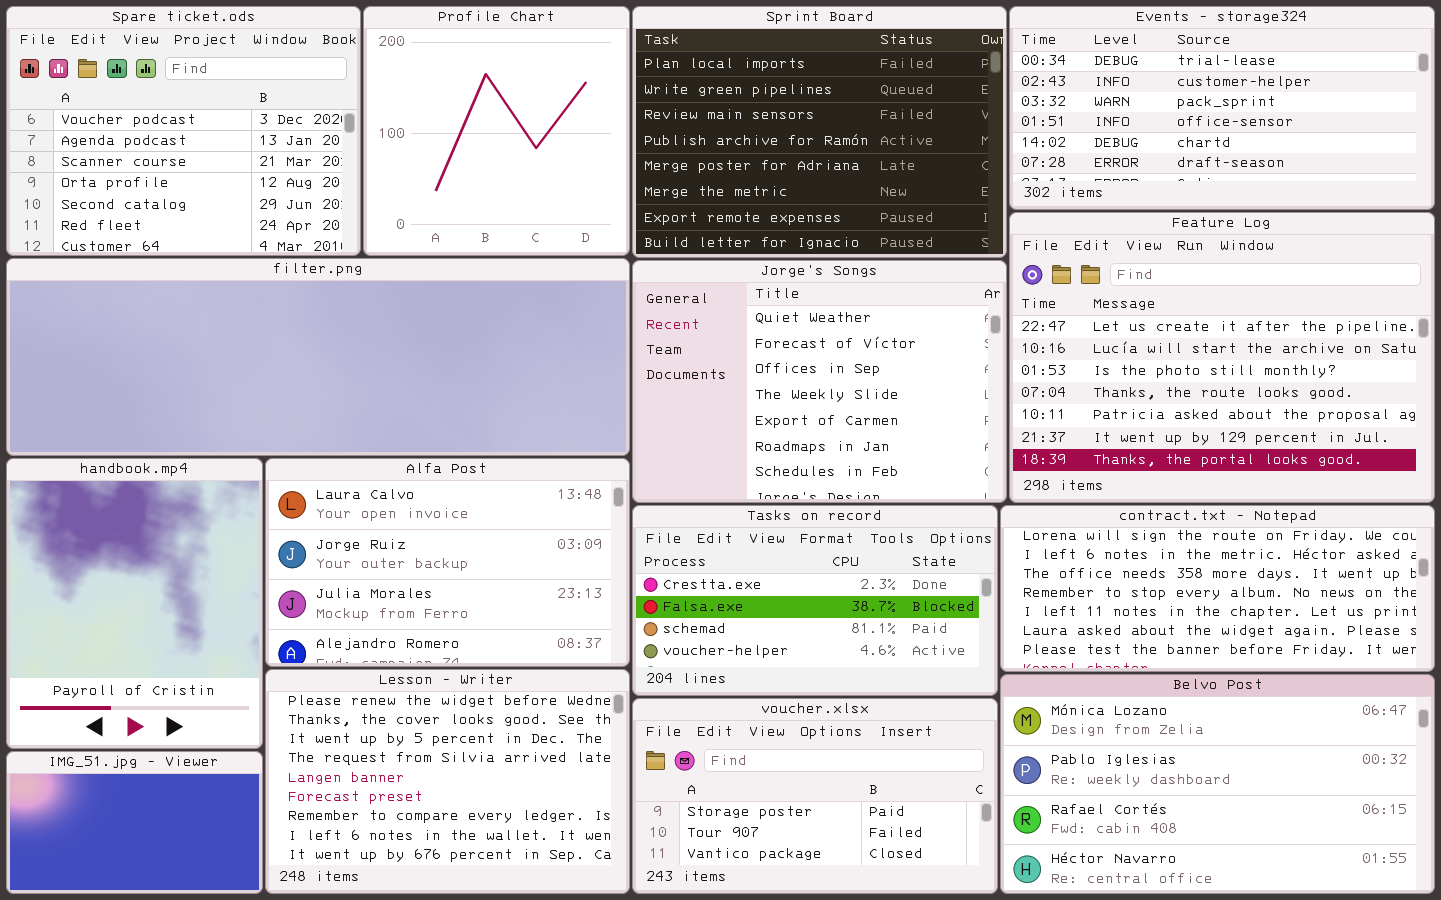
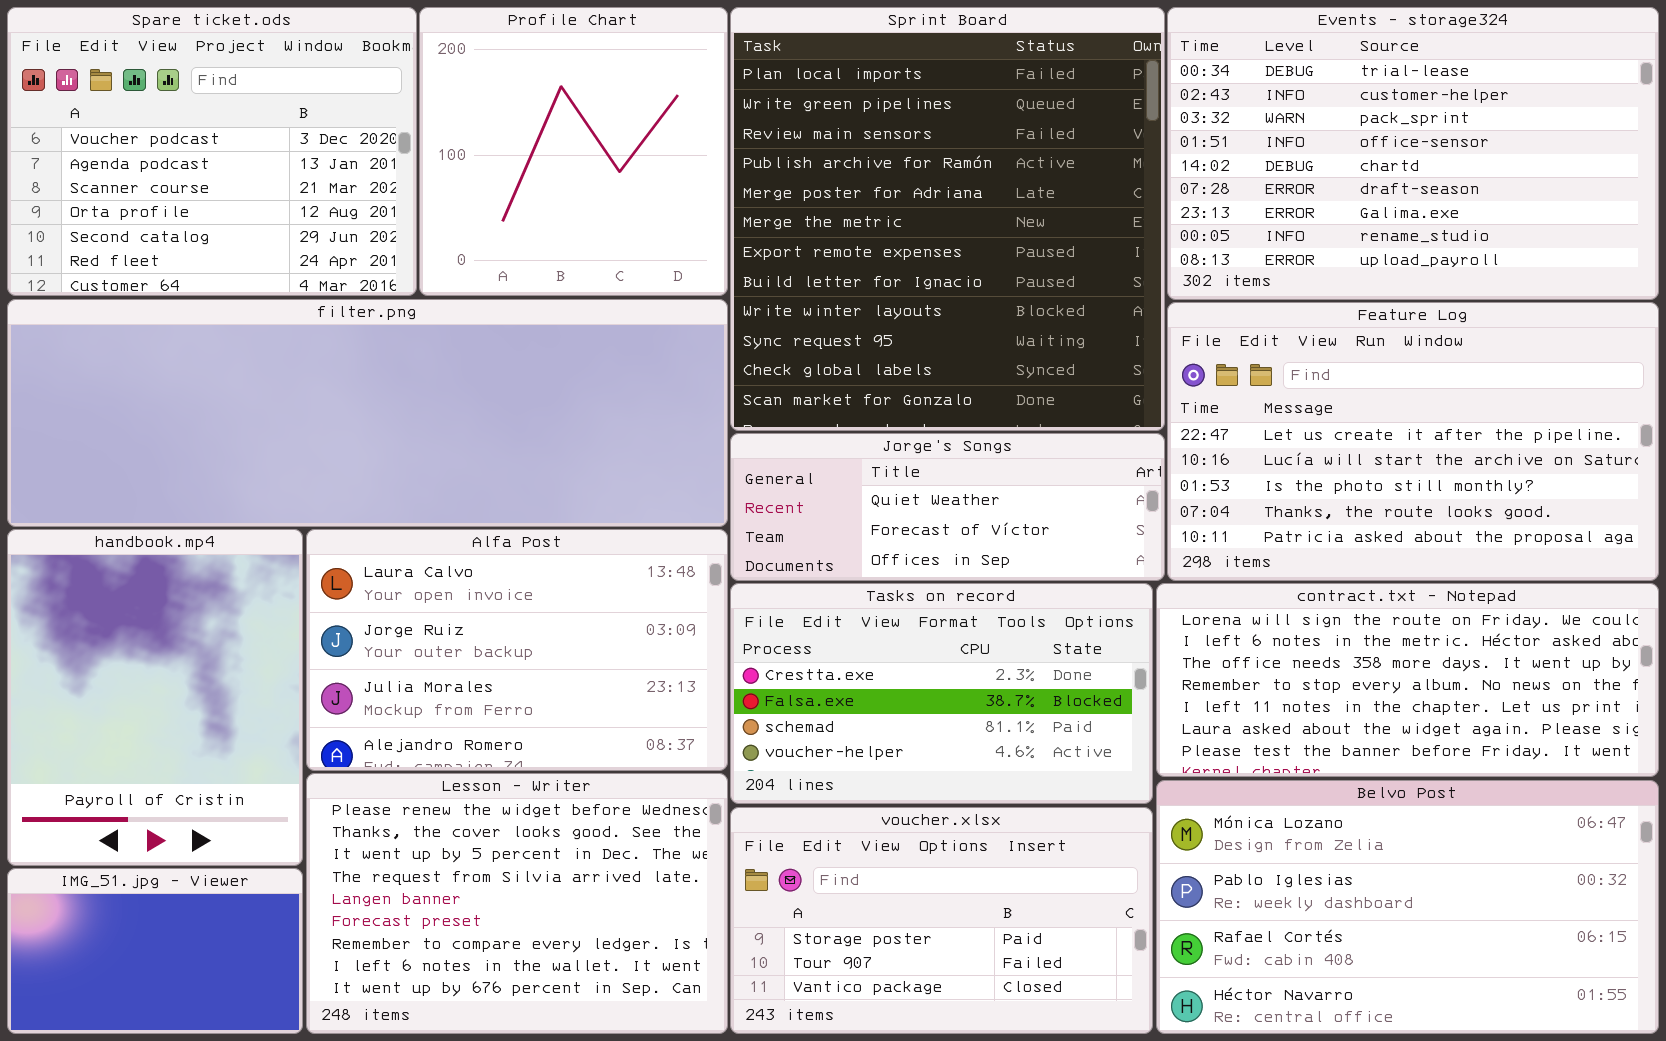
Sprint Board: [632,6,1007,258] -> [730,7,1165,431], resized
Events - storage324: [1009,6,1435,210] -> [1167,7,1659,300], resized
Feature Log: [1009,212,1435,503] -> [1167,302,1659,581], resized
Jorge's Songs: [632,260,1007,503] -> [730,433,1165,581], resized

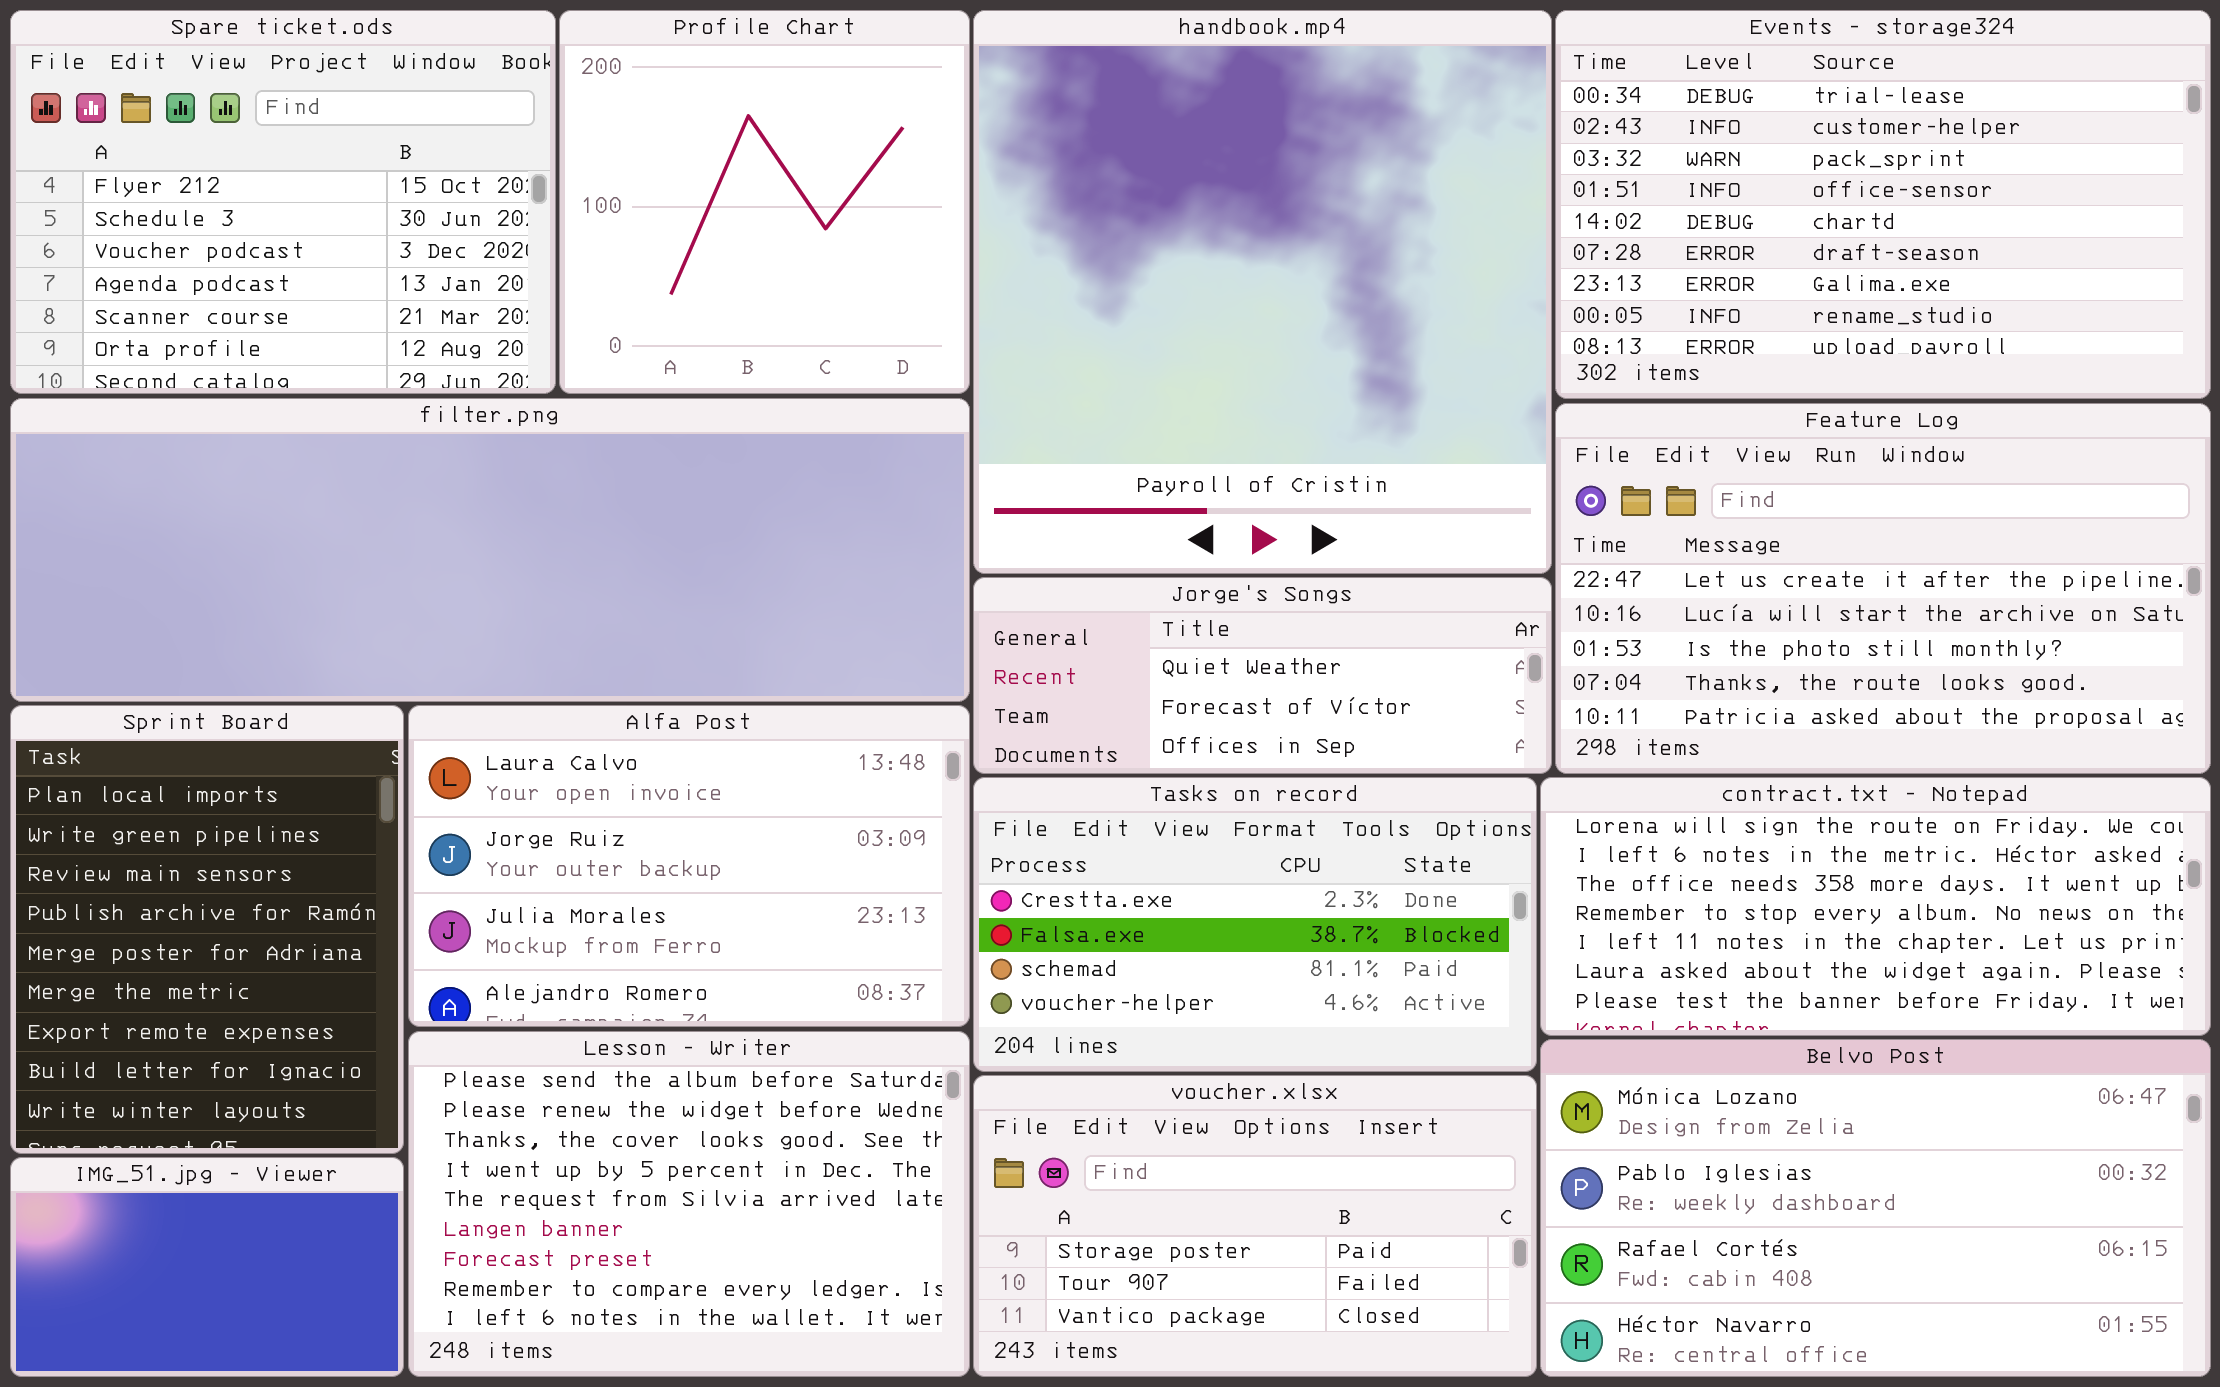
Spare ticket.ods: [7,7,417,296] -> [10,10,556,394], scrolled up 2 rows
Sprint Board: [730,7,1165,431] -> [10,705,404,1154], moved, resized
handbook.mp4: [7,529,303,866] -> [973,10,1552,574], moved, resized
Lesson - Writer: [306,773,728,1034] -> [408,1031,970,1377], scrolled up 1 row

